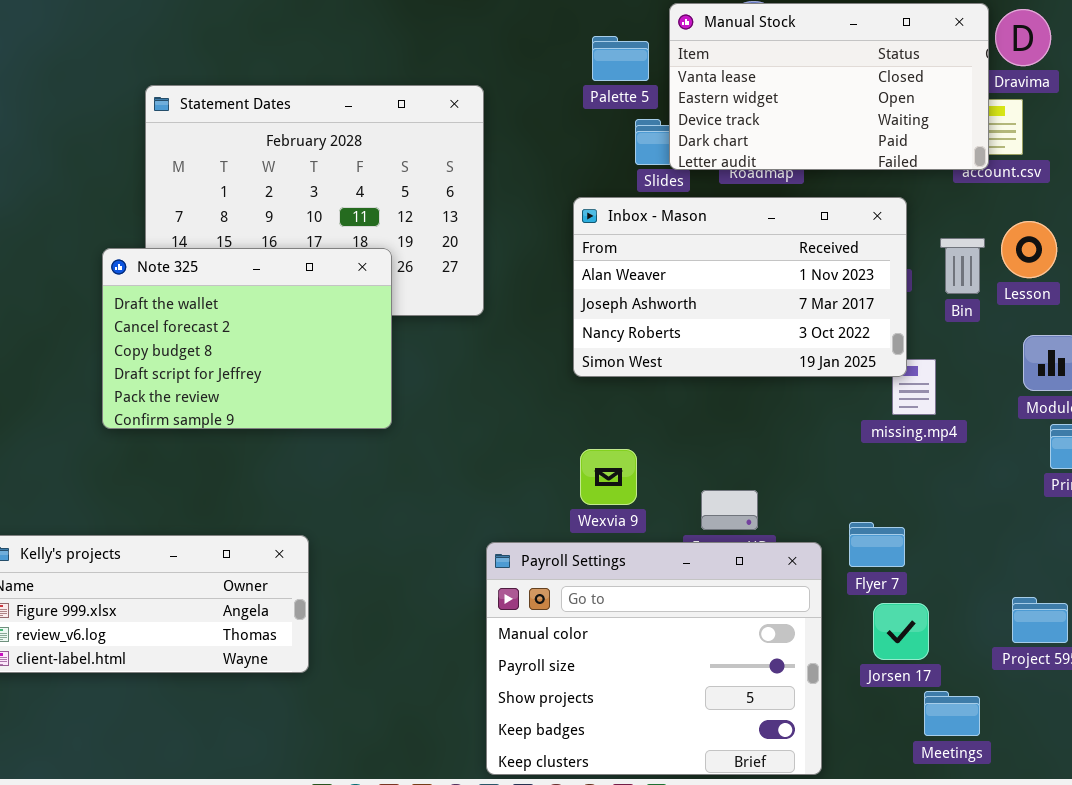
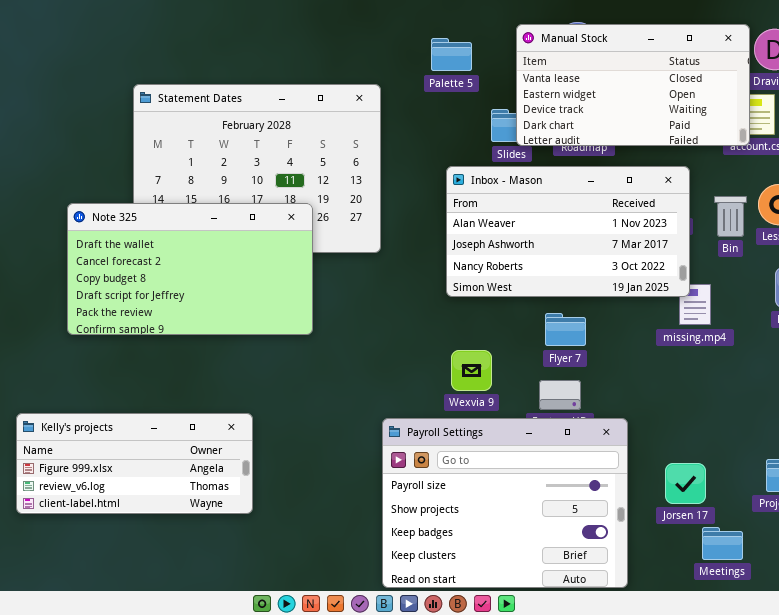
Palette 5: [592,36,649,81] -> [431,38,472,71], moved
Note 325: [102,248,392,429] -> [67,203,313,335], resized
Flyer 7: [849,522,905,567] -> [545,313,586,346], moved
Payroll Settings: [486,542,822,775] -> [382,418,628,588], scrolled down 1 row

